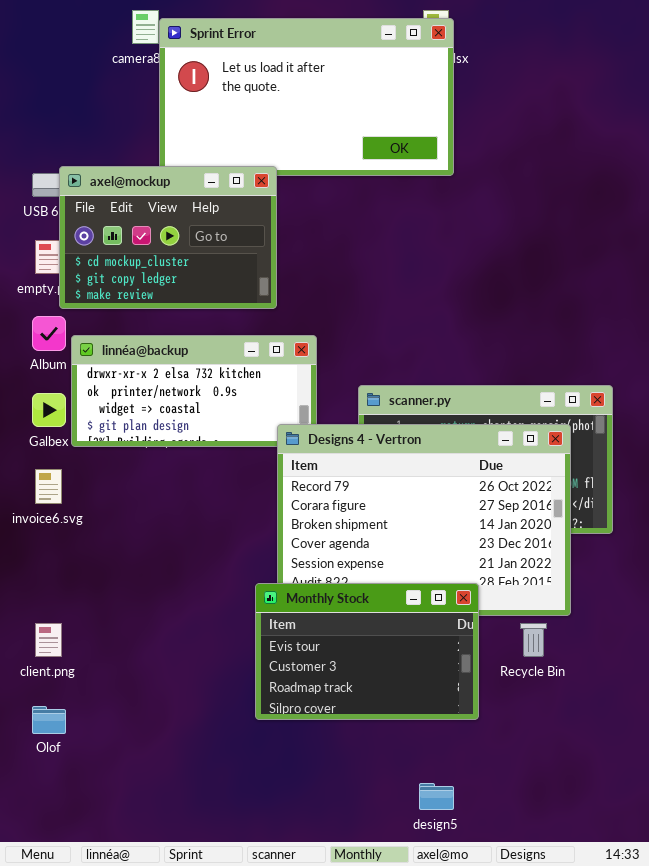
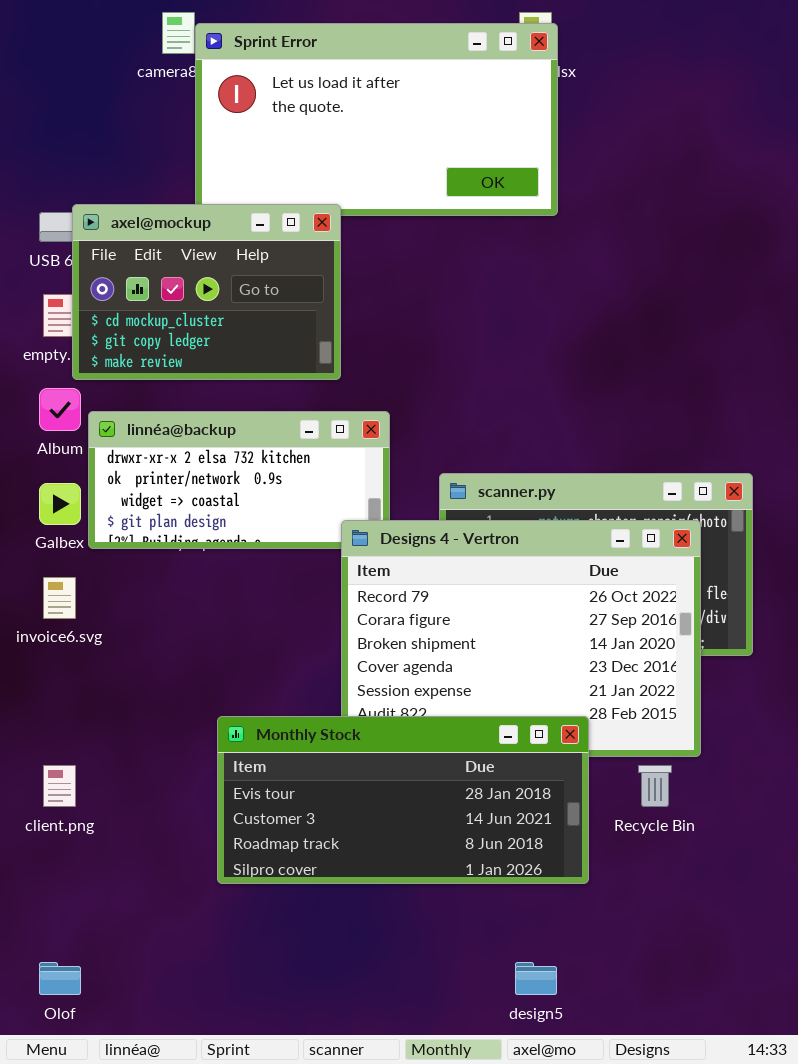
Monthly Stock: [255,583,479,720] -> [217,716,589,884], resized
Olof: [32,706,66,734] -> [39,962,81,995], moved

